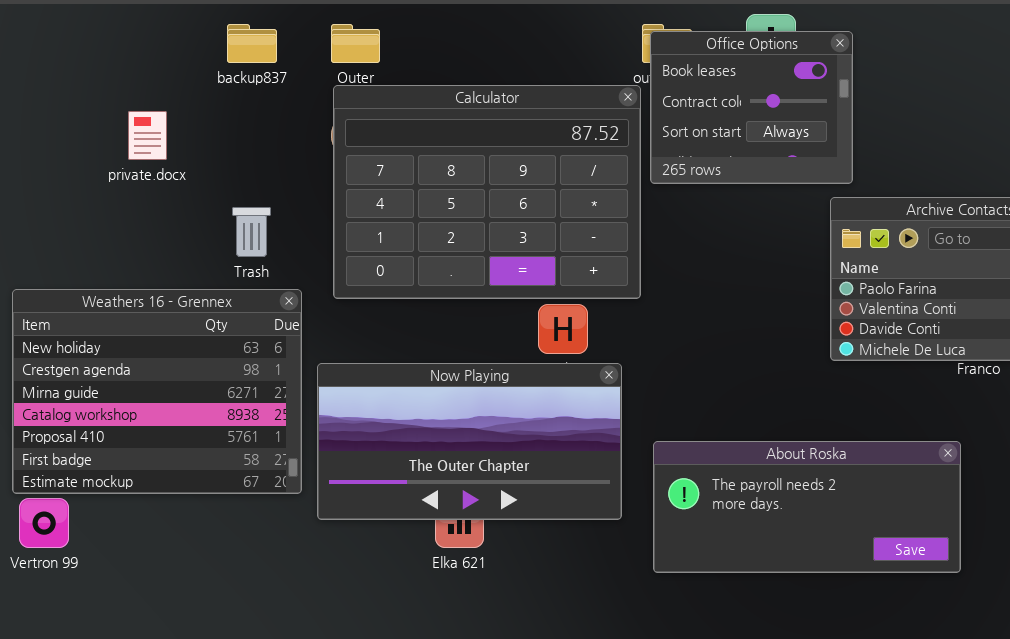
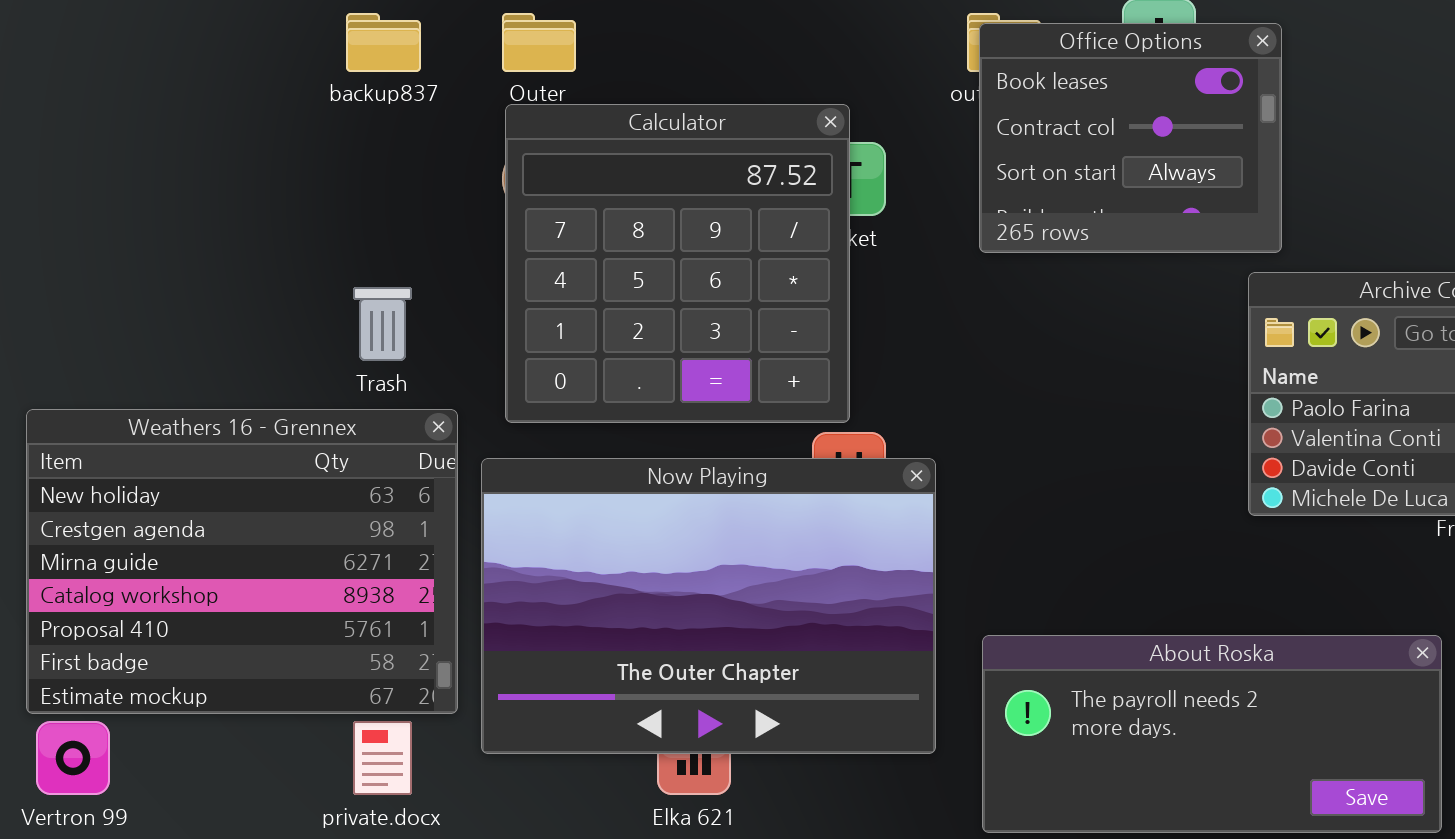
Calculator: [333,85,641,299] -> [505,104,850,423], resized
private.docx: [128,111,167,160] -> [353,721,412,795], moved
Now Playing: [317,363,622,520] -> [481,458,936,754], resized

